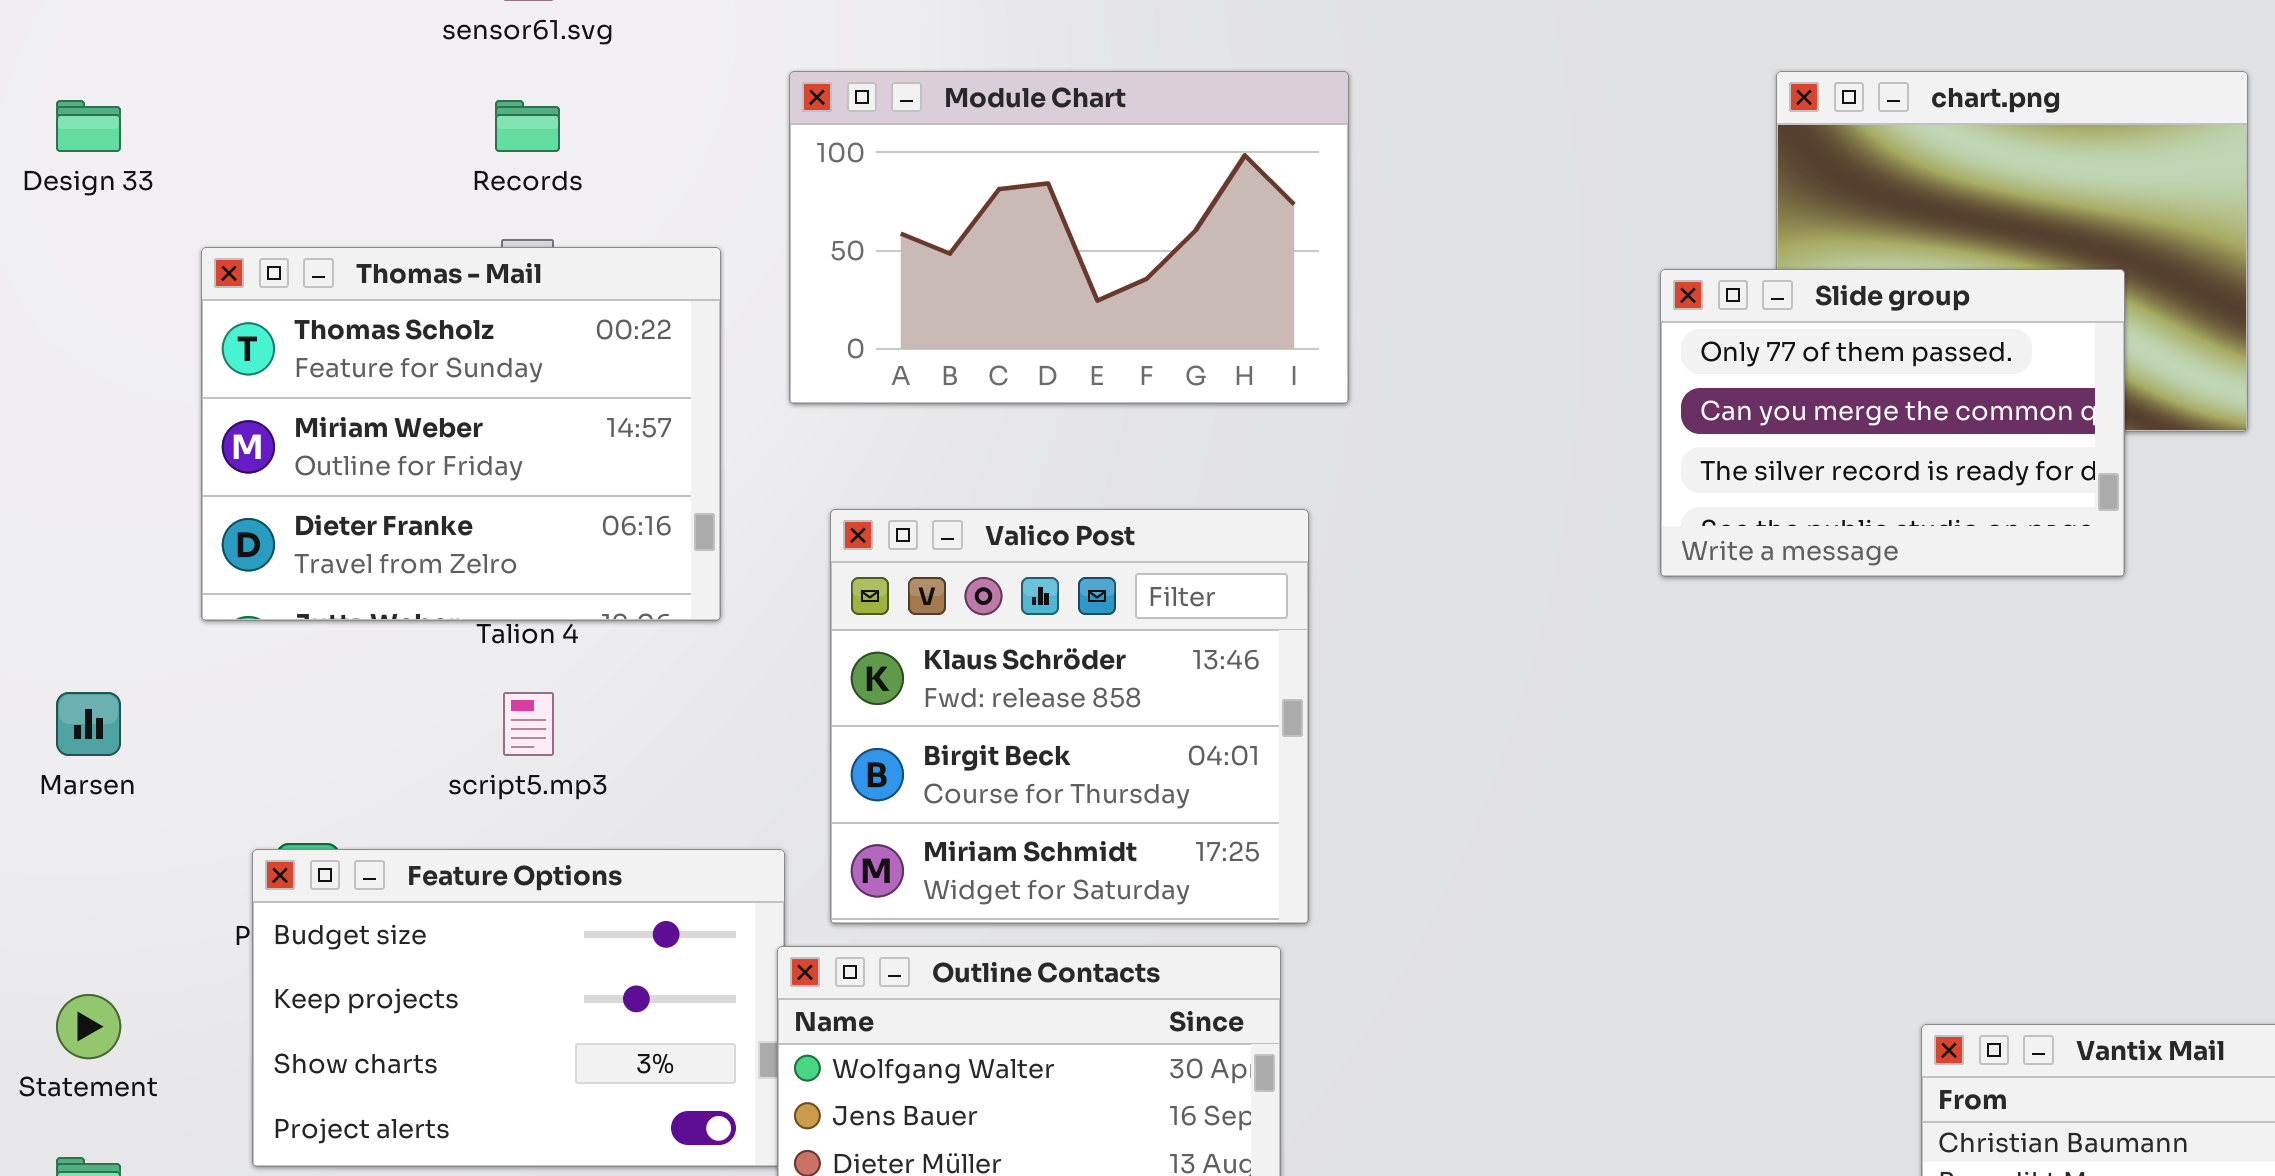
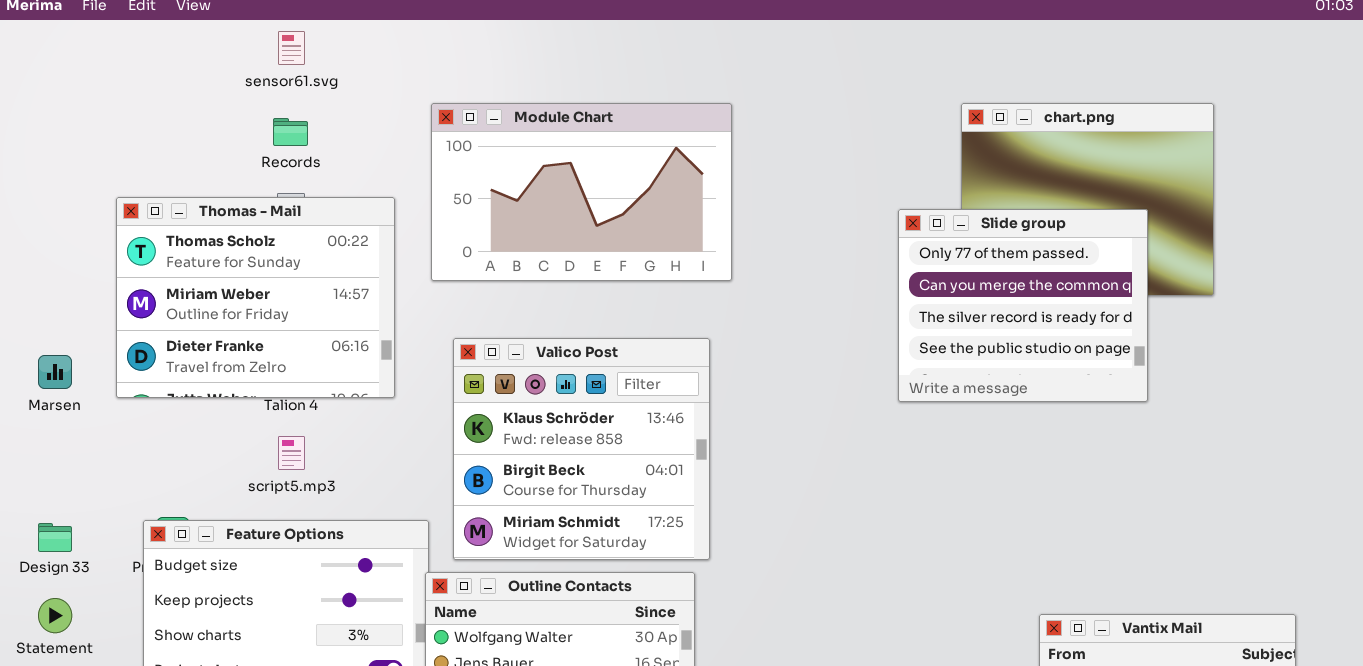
Design 33: [56,100,121,152] -> [38,523,72,552], moved
Slide group: [1660,269,2125,577] -> [898,209,1148,402], resized
Marsen: [56,692,121,756] -> [38,355,72,389], moved

